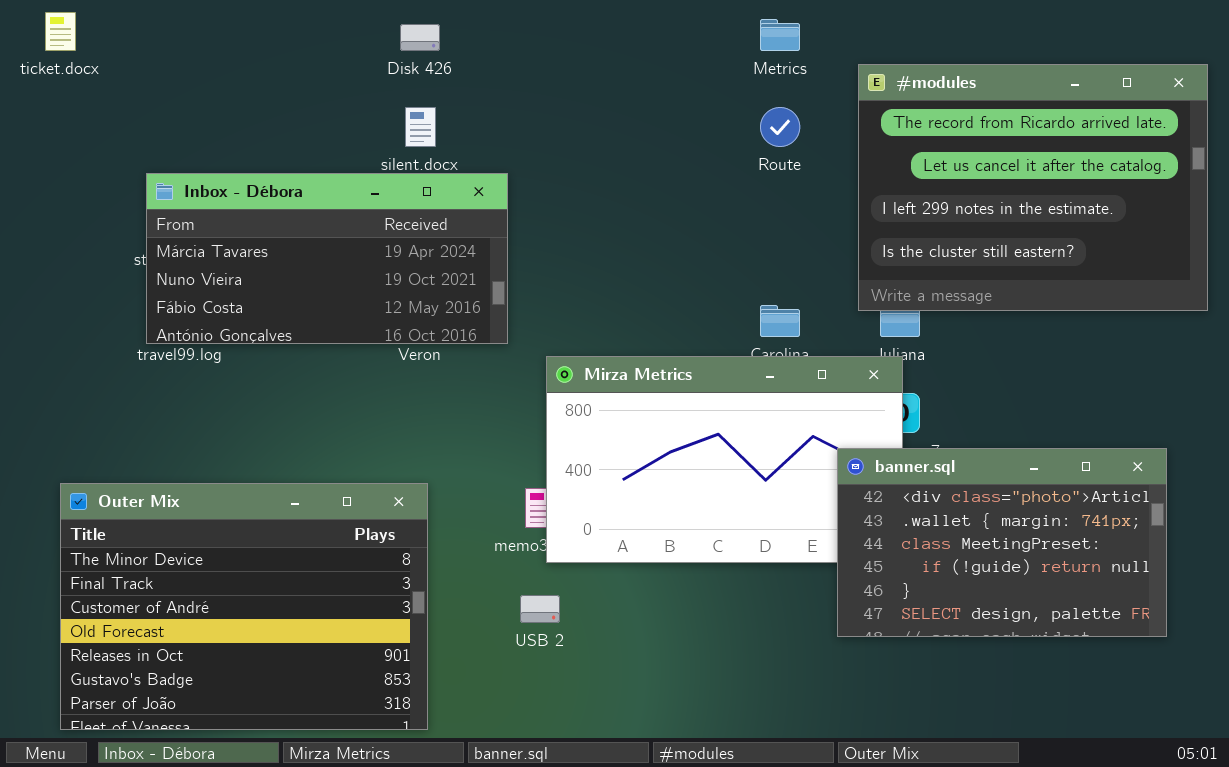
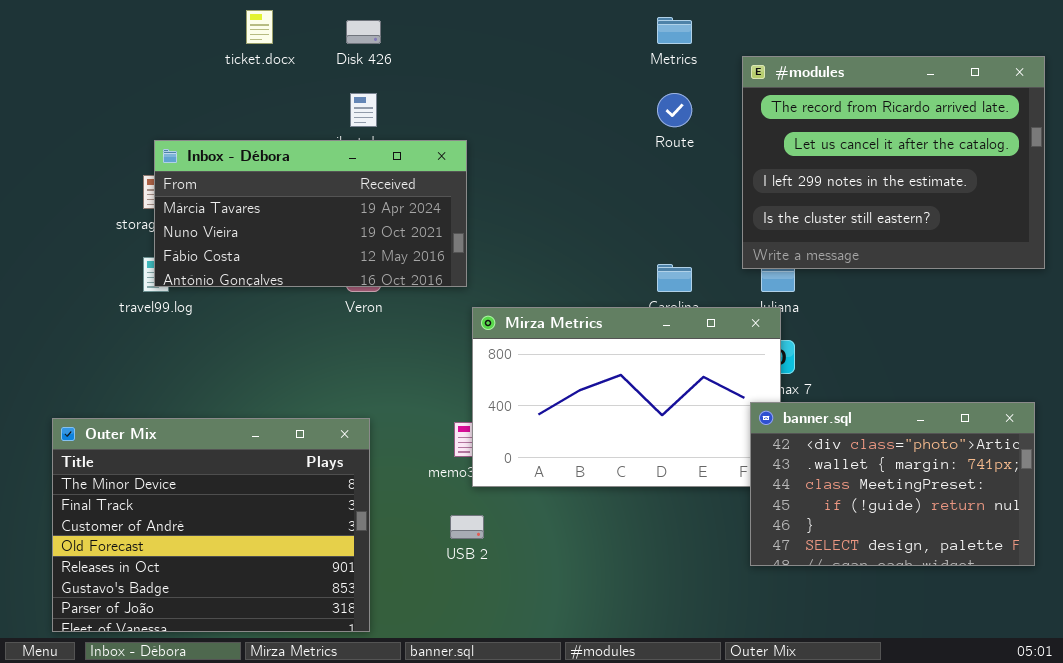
ticket.docx: [45,12,76,51] -> [246,10,273,44], moved
Inbox - Débora: [146,173,508,344] -> [154,140,467,287], moved
banner.sql: [837,448,1167,637] -> [750,402,1035,566], moved

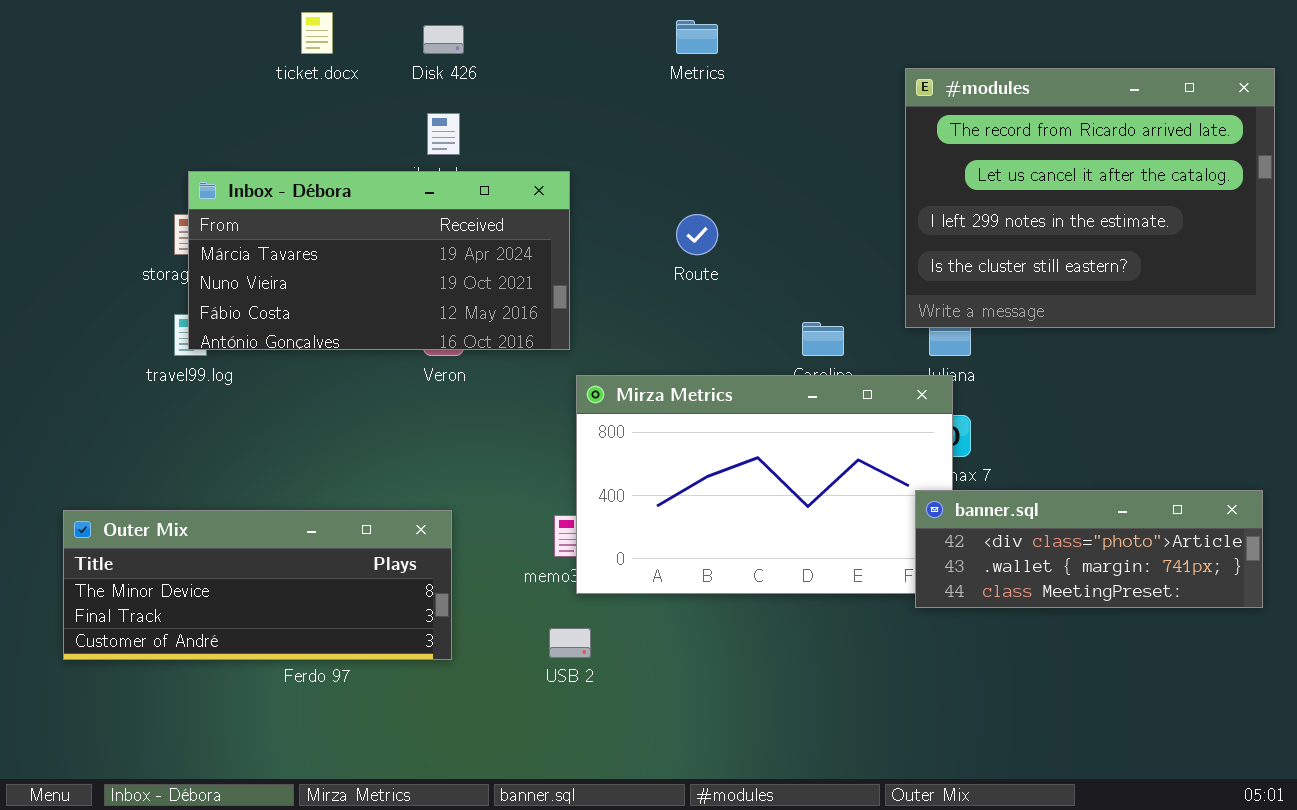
Metrics: [657,17,692,44] -> [676,20,718,54], moved
Route: [657,93,692,127] -> [676,214,718,255], moved
banner.sql: [750,402,1035,566] -> [915,490,1263,608], resized
Outer Mix: [52,418,370,632] -> [63,510,452,660], resized

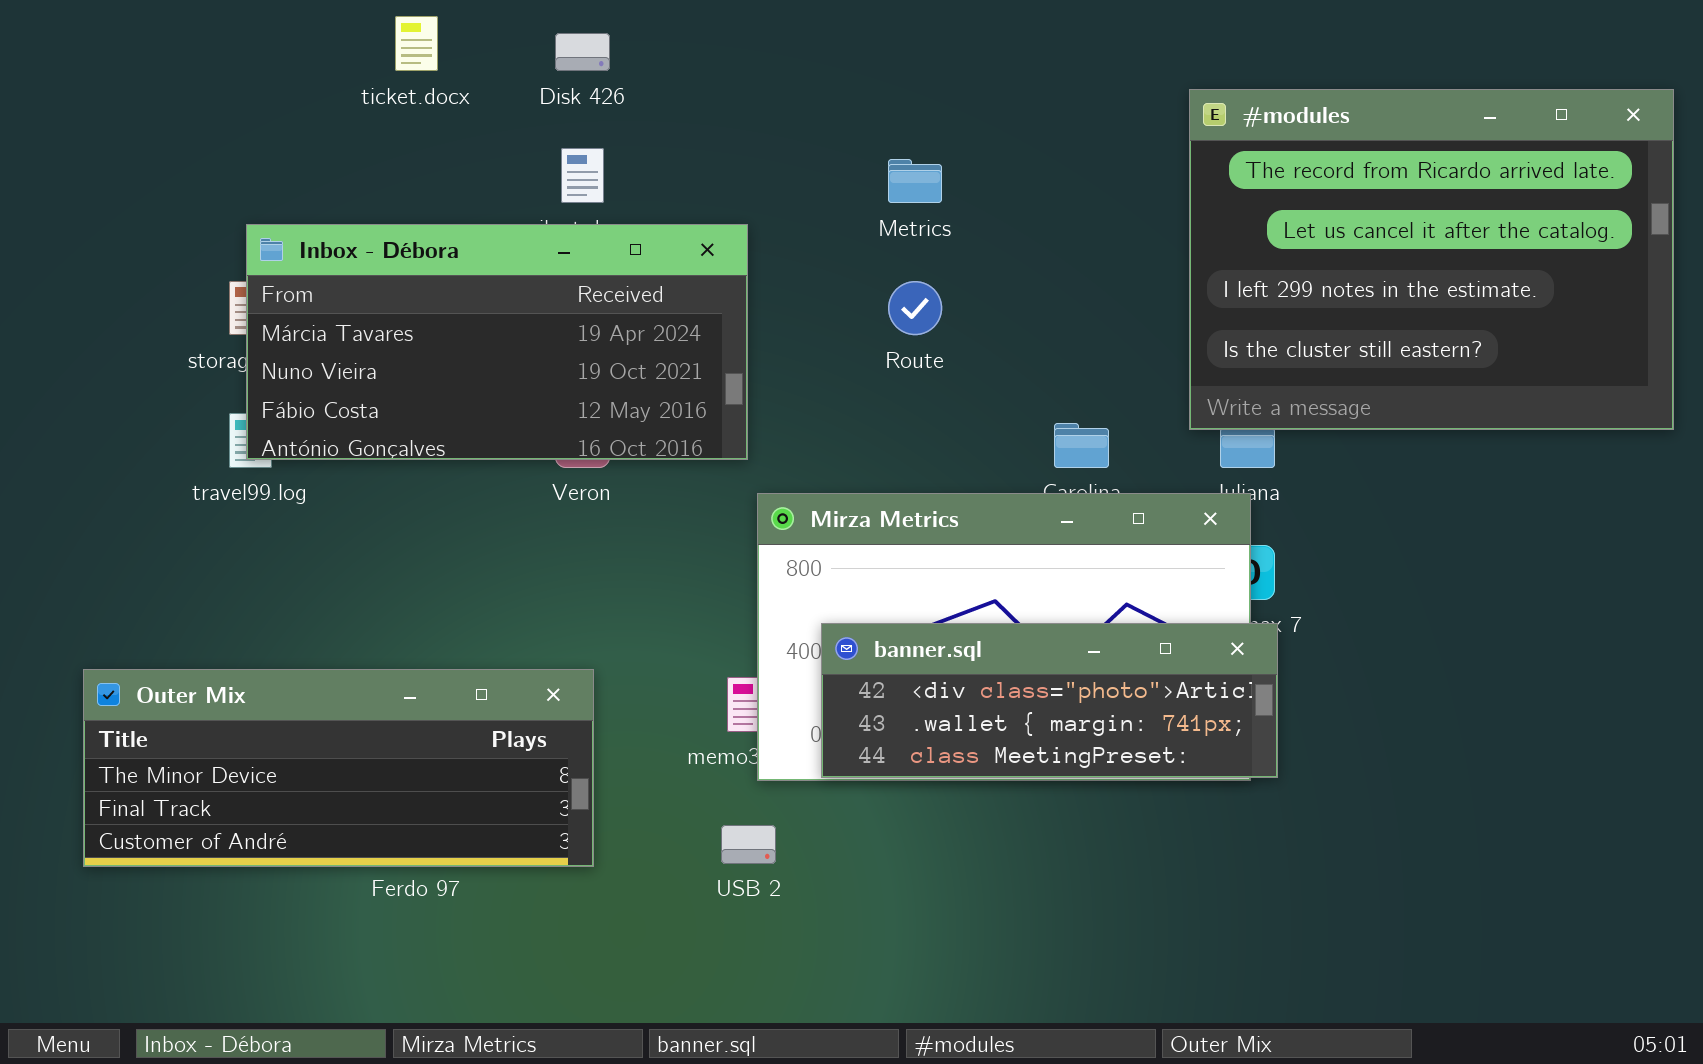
Metrics: [676,20,718,54] -> [888,159,942,203], moved
banner.sql: [915,490,1263,608] -> [821,623,1278,778], moved

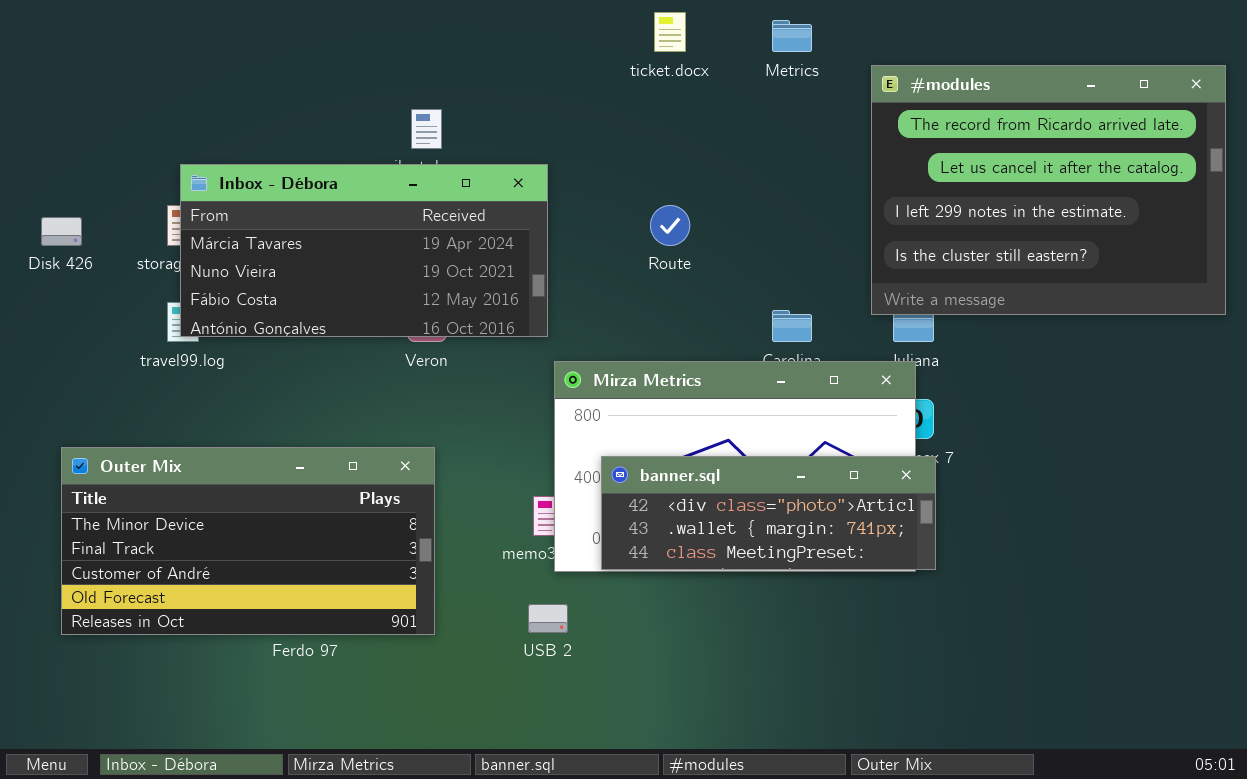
ticket.docx: [395,16,438,71] -> [654,12,686,52], moved
Disk 426: [555,33,610,71] -> [41,217,82,246], moved
Metrics: [888,159,942,203] -> [772,20,812,52], moved
Outer Mix: [83,669,594,867] -> [61,447,435,635], resized

